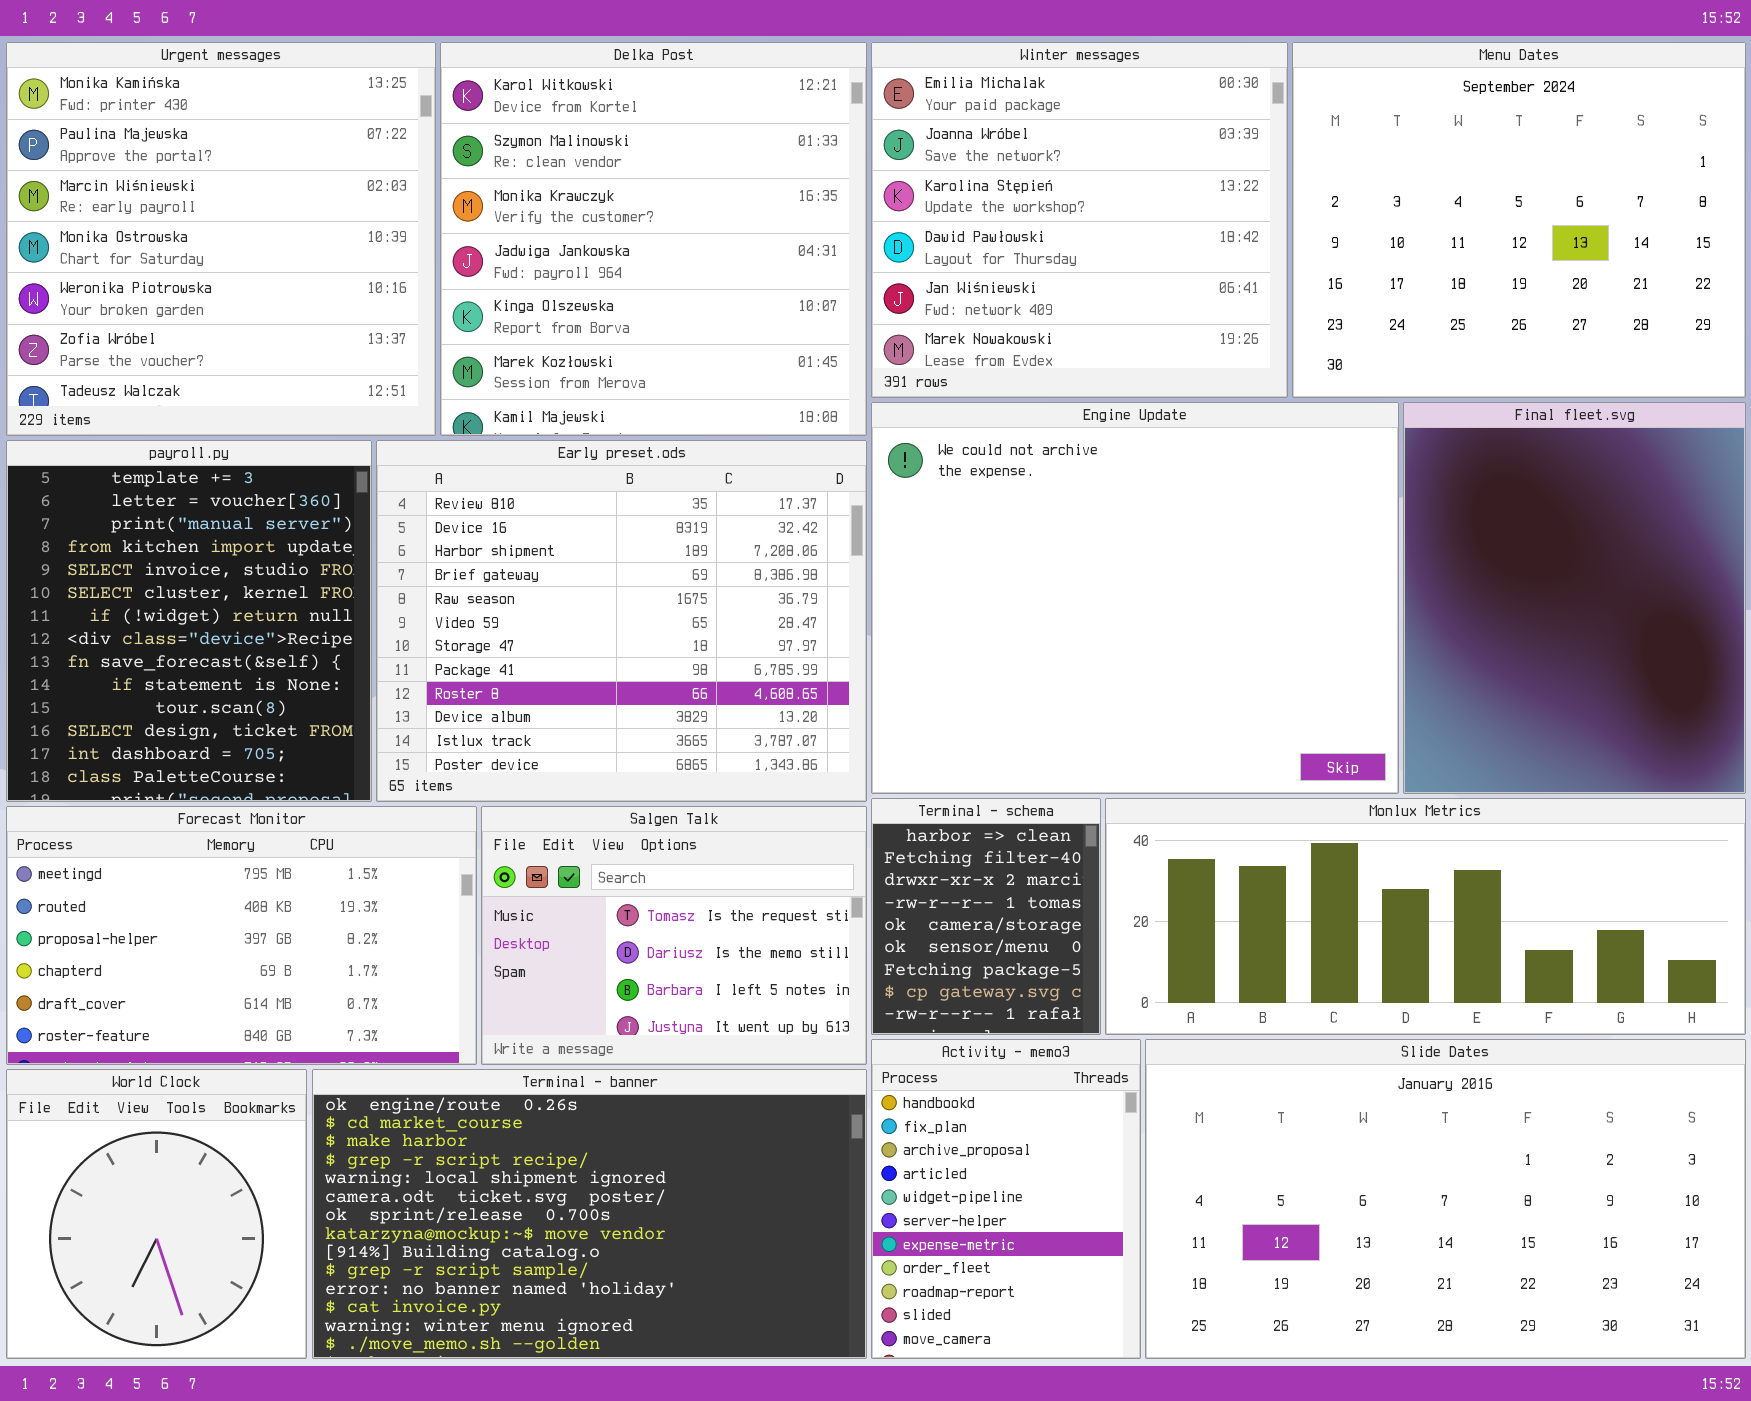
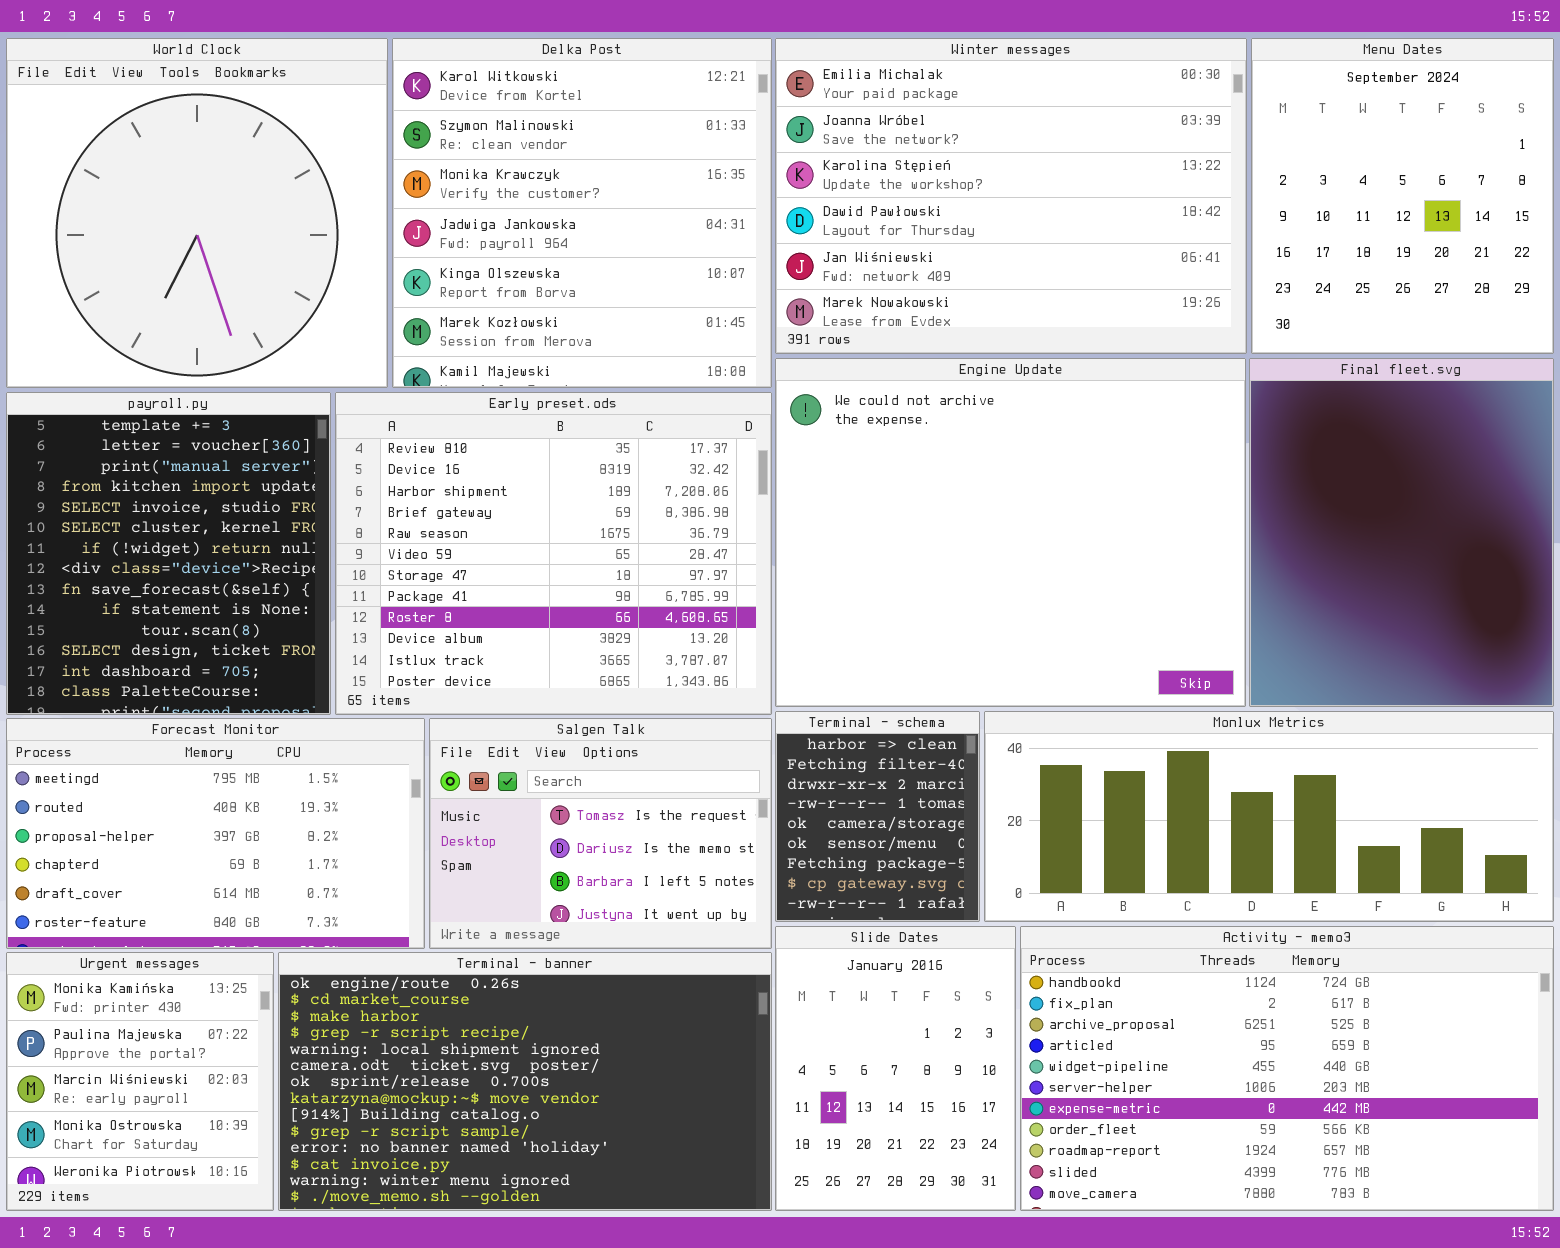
Urgent messages: [6,42,436,436] -> [6,952,274,1211], moved, resized
Winter messages: [871,42,1288,398] -> [775,38,1247,354], resized
Menu Dates: [1292,42,1746,398] -> [1251,38,1554,354], resized
Activity - memo3: [871,1039,1141,1359] -> [1020,926,1554,1211], moved, resized
Slide Dates: [1145,1039,1746,1359] -> [775,926,1016,1211], moved, resized
World Clock: [6,1069,307,1359] -> [6,38,388,388], moved, resized

